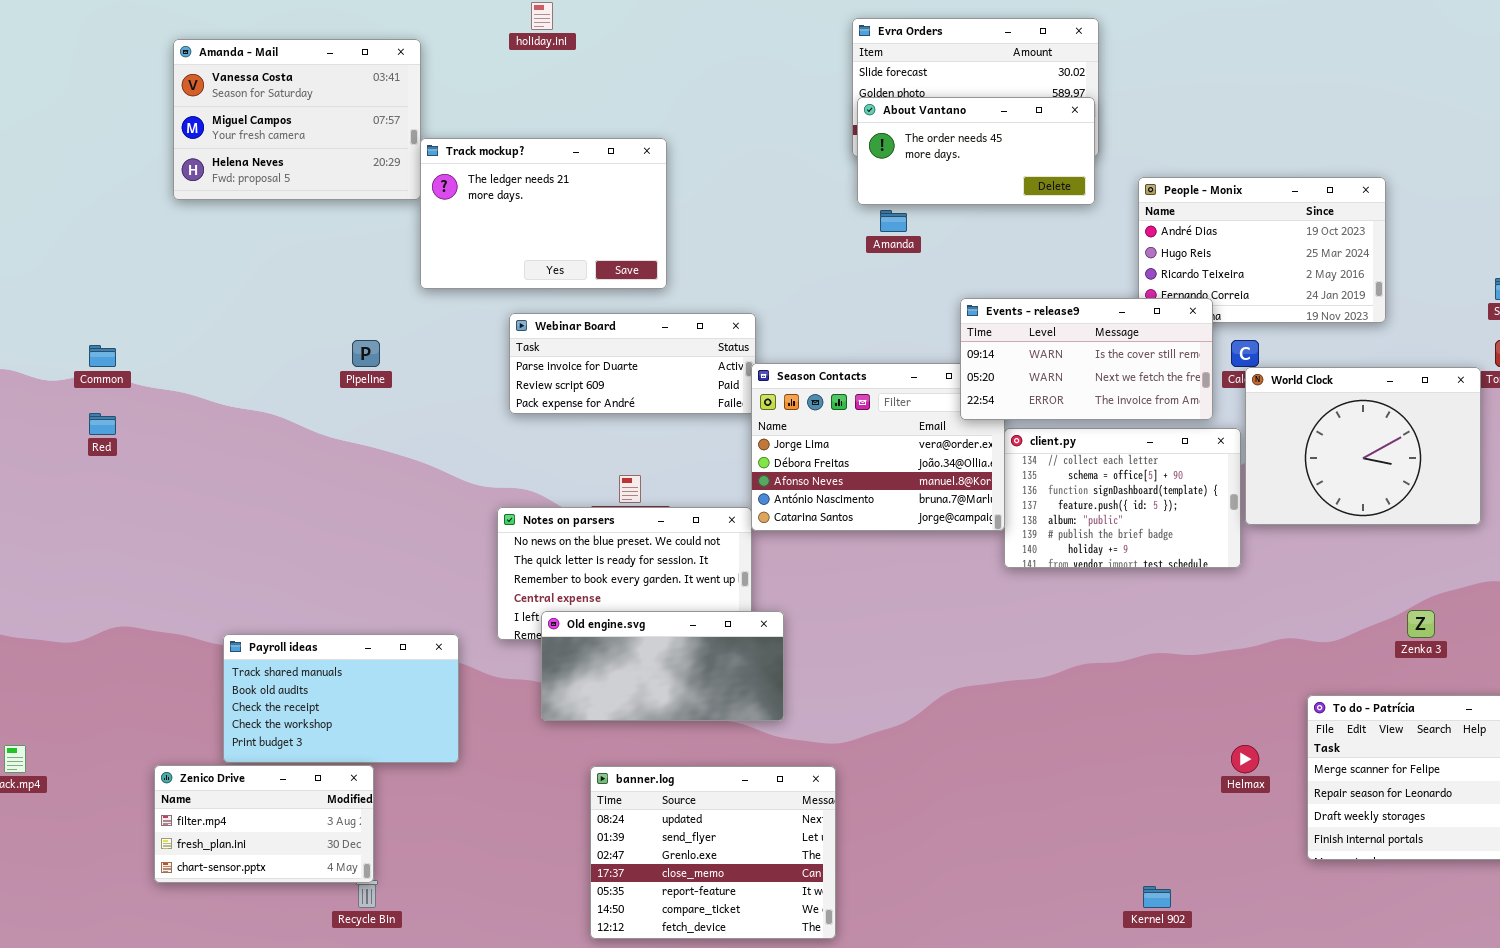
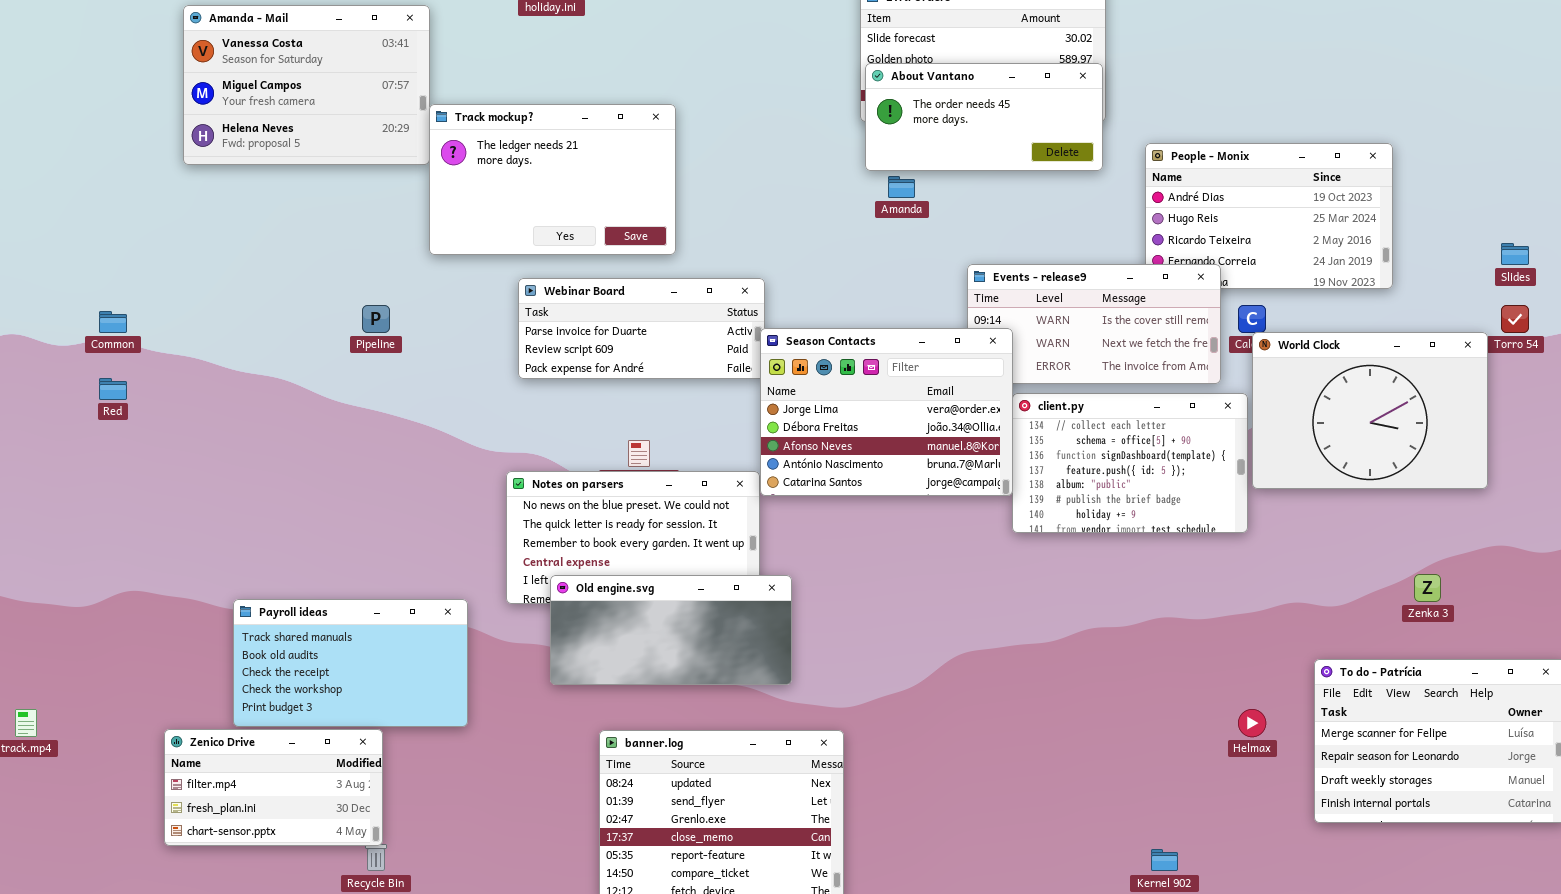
Season Contacts: [751,363,1005,531] -> [760,328,1013,496], raised

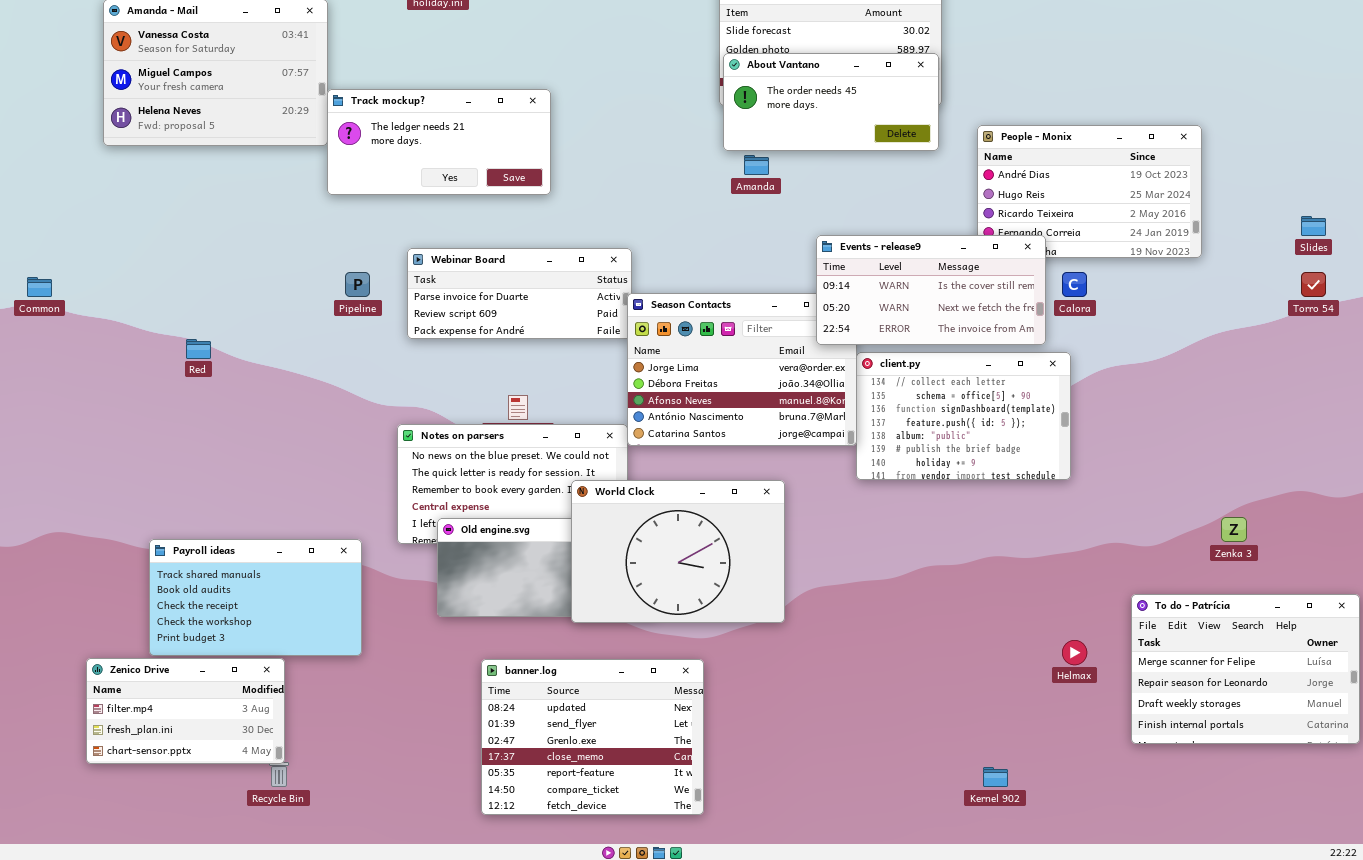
Track mockup?: [429,104,676,255] -> [327,89,551,195], resized
Events - release9: [967,264,1221,384] -> [816,235,1046,345], raised
Pipeline: [362,305,390,333] -> [345,272,370,297], moved
World Clock: [1252,332,1488,489] -> [571,480,785,623], moved
Red: [99,378,127,400] -> [186,339,211,359], moved

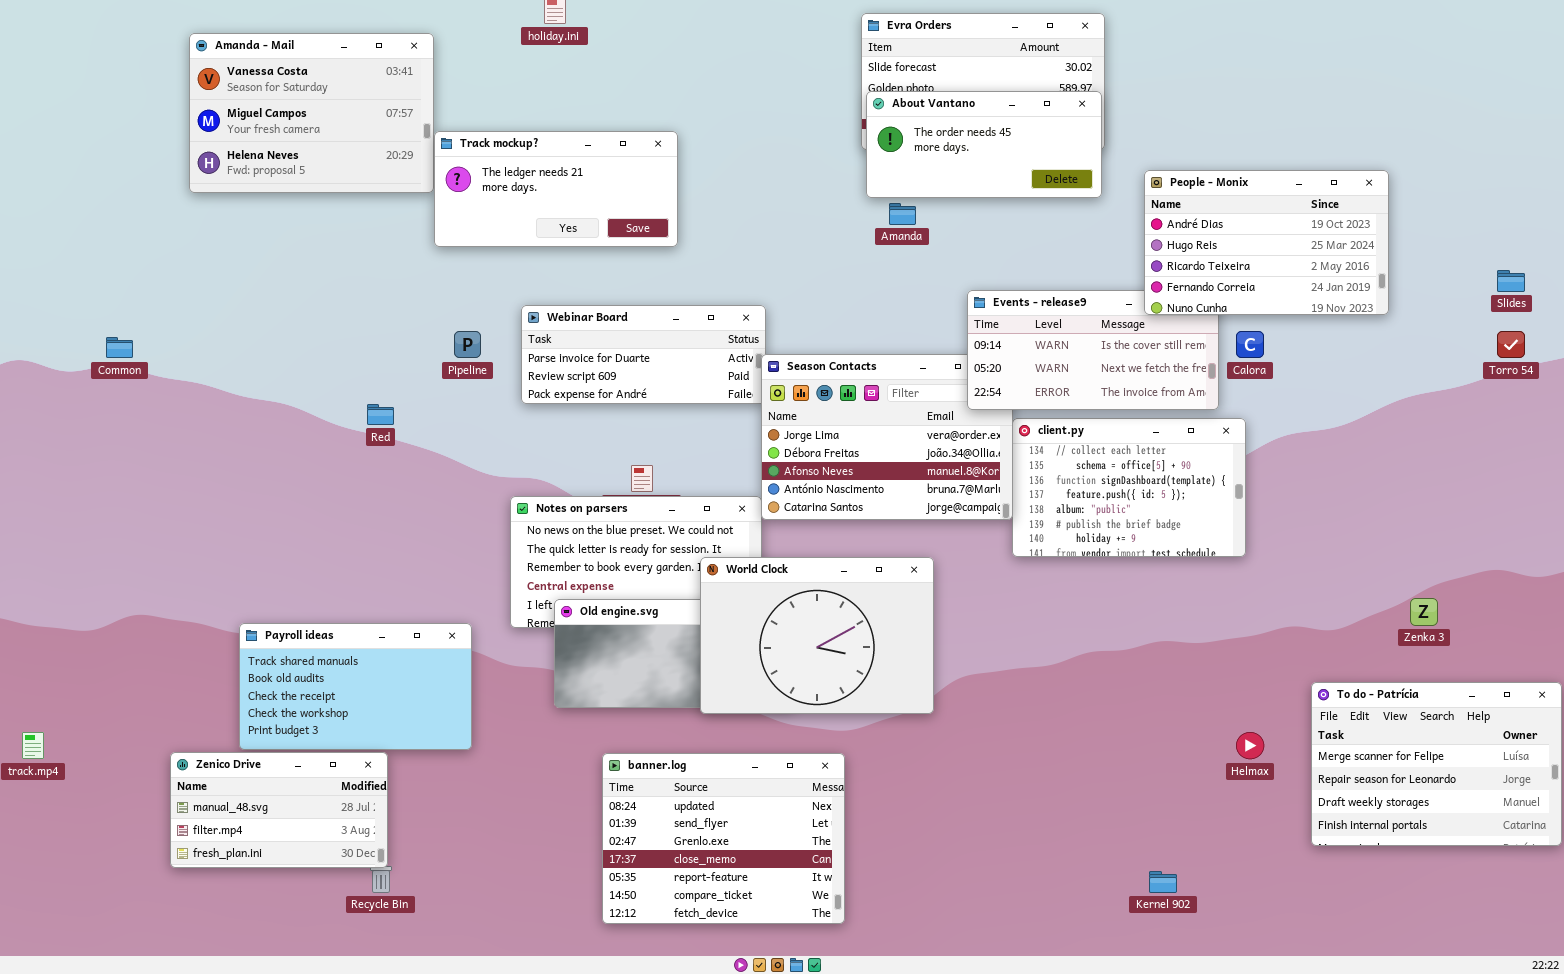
People - Monix: [977,125,1202,258] -> [1144,170,1389,315], raised
Red: [186,339,211,359] -> [367,404,394,425], moved
Zenico Drive: [86,658,285,764] -> [170,752,388,868], scrolled up 1 row

